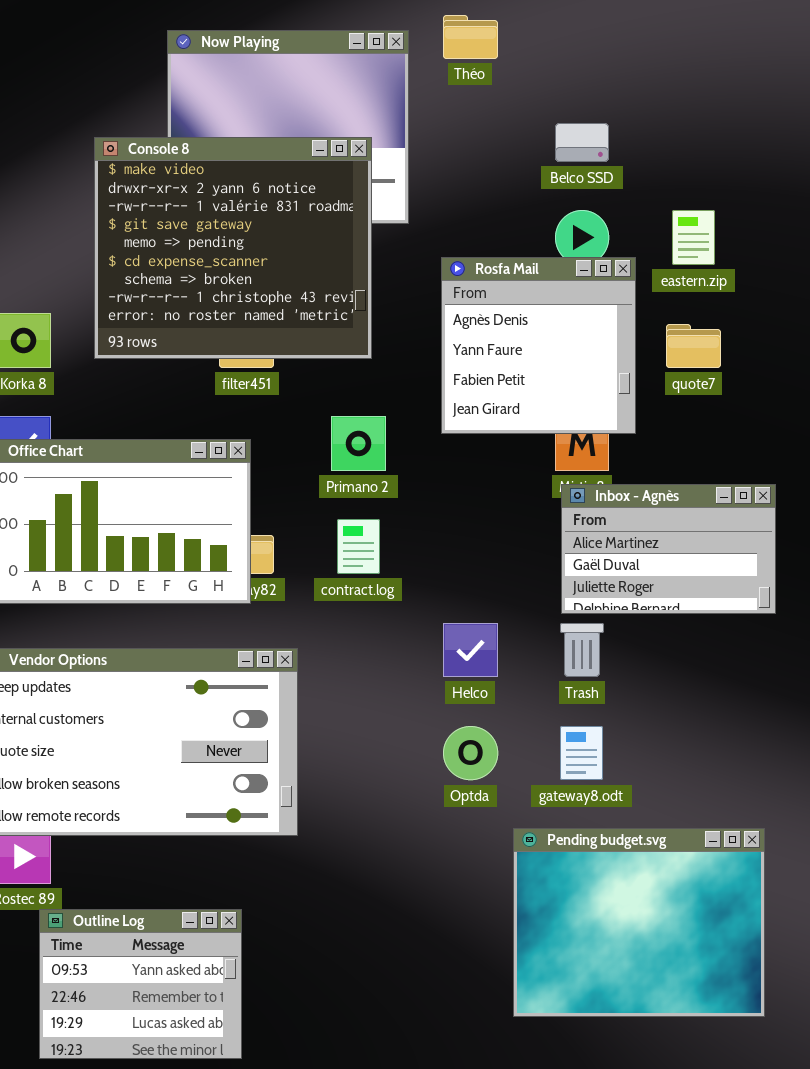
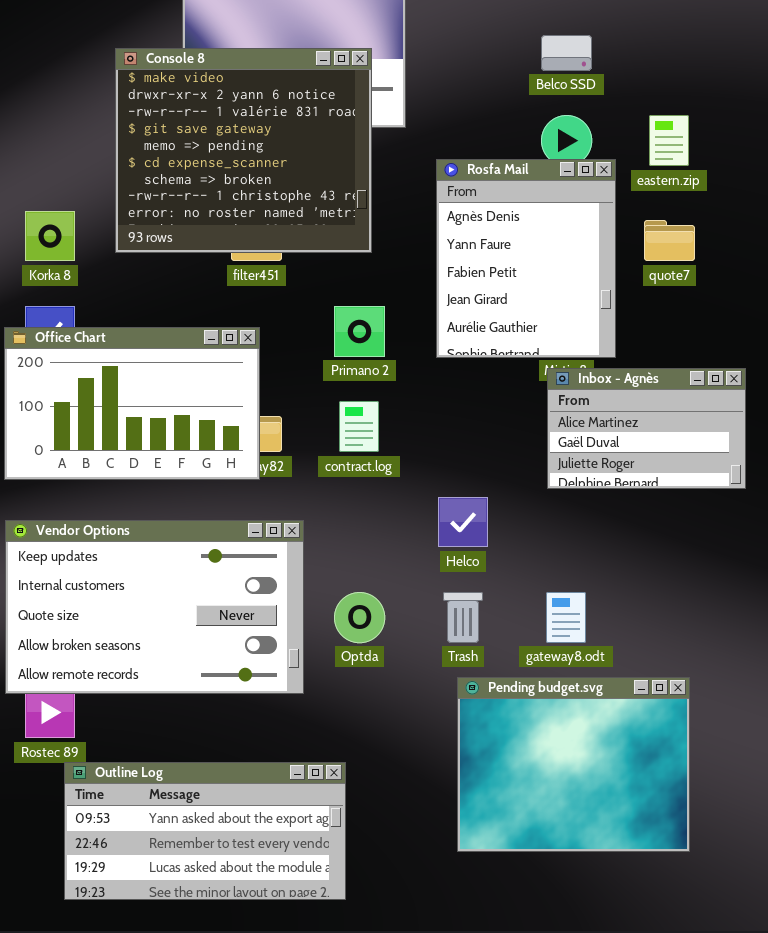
Rosfa Mail: [441,257,636,434] -> [436,159,616,358], resized
Trash: [560,623,604,677] -> [443,592,483,643], moved
Optda: [443,726,498,780] -> [334,592,385,643], moved
Pending budget.svg: [513,828,765,1017] -> [457,677,690,852], moved
Outline Log: [39,909,242,1059] -> [64,762,346,900], resized

